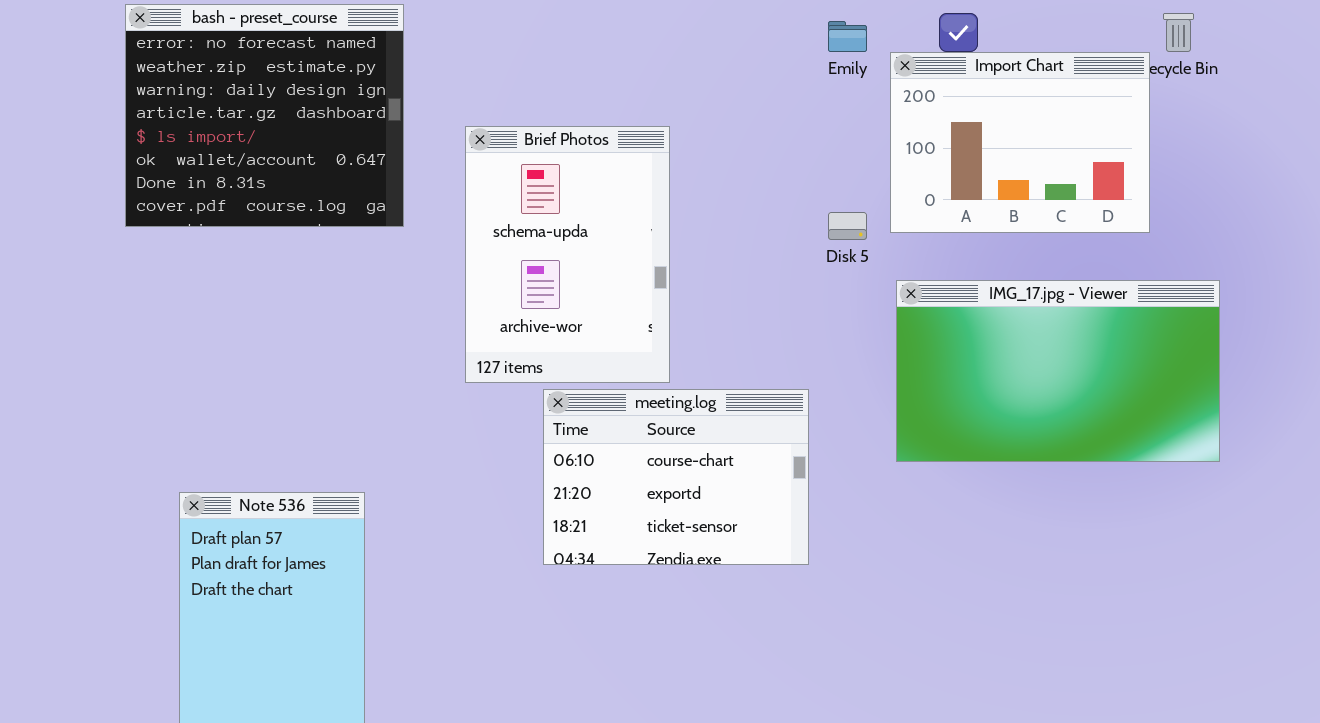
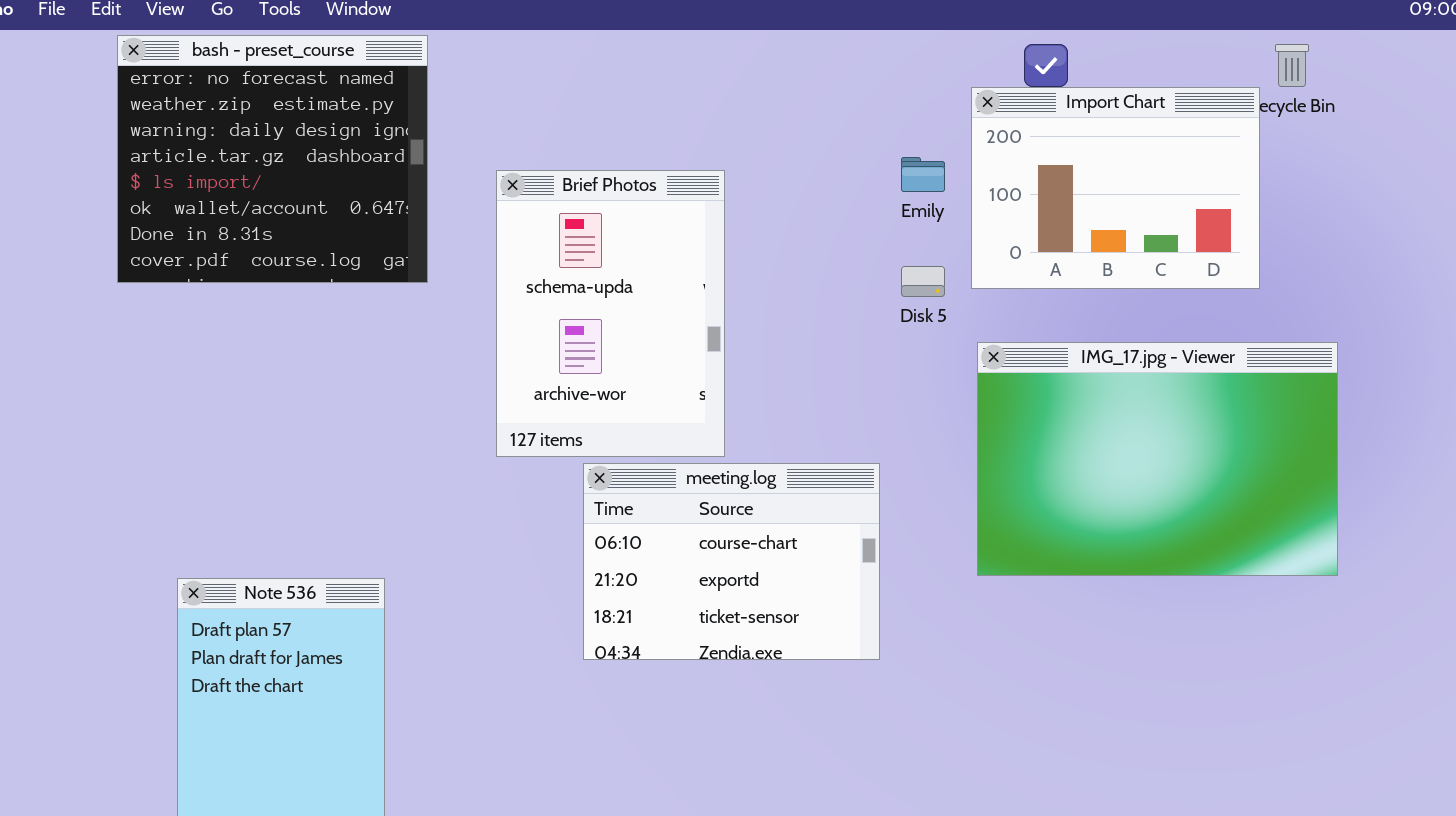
Emily: [828,21,867,52] -> [901,157,945,192], moved
IMG_17.jpg - Viewer: [896,280,1220,462] -> [977,342,1338,576], resized

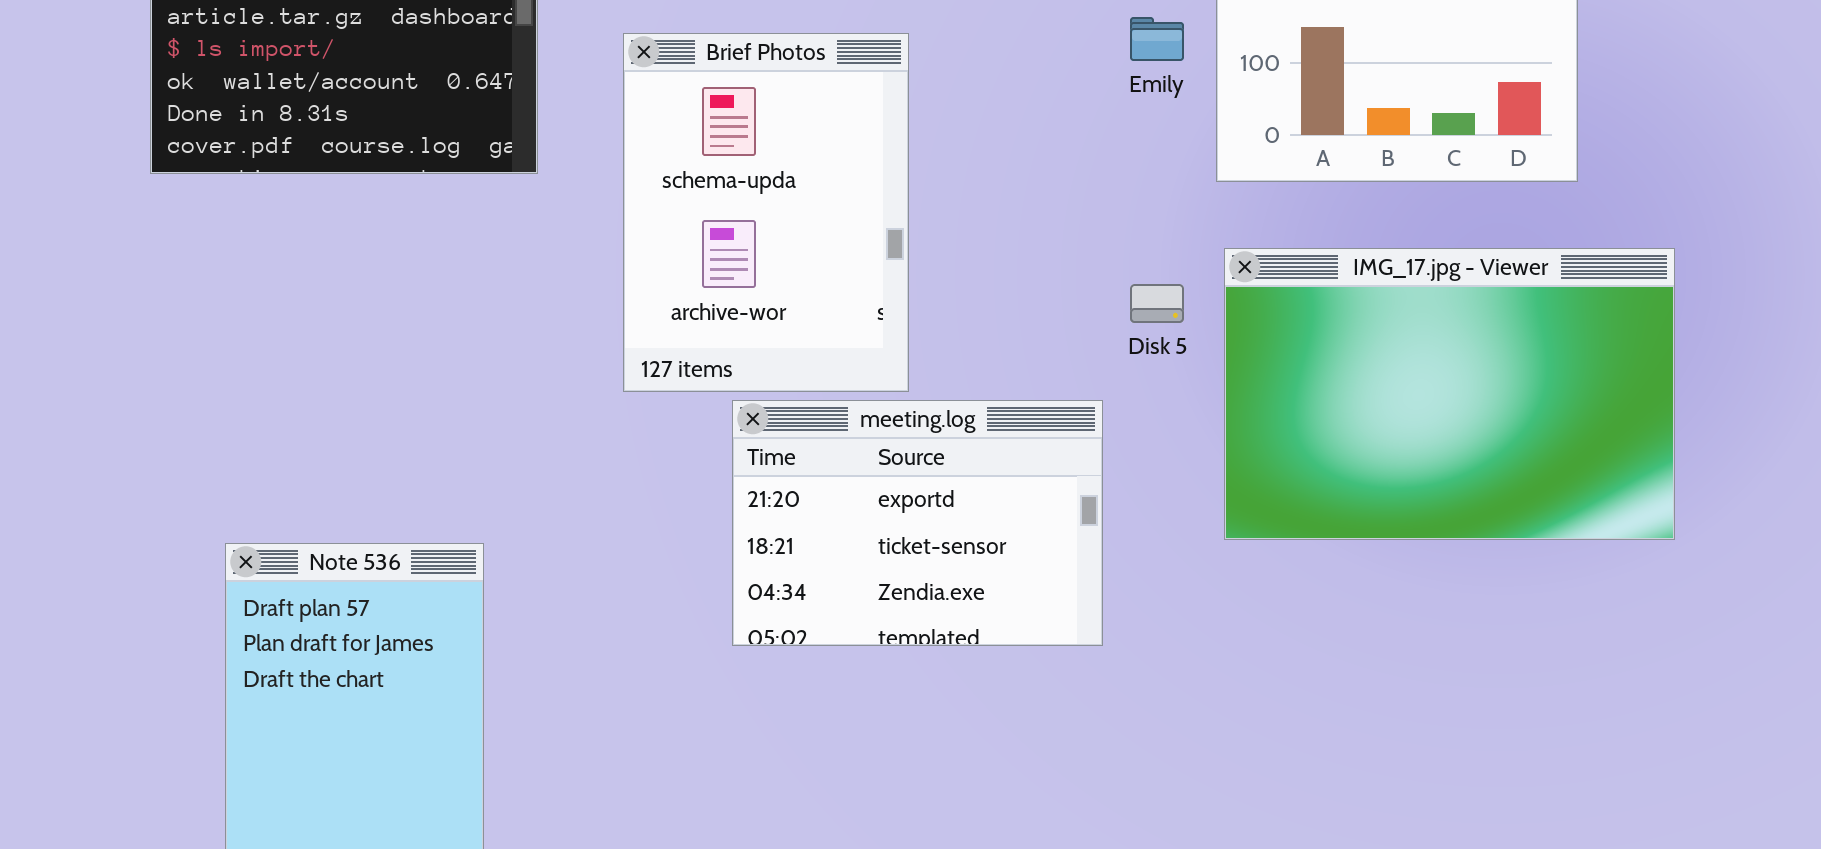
Disk 5: [901,266,945,297] -> [1130,284,1184,323], moved
meeting.log: [583,463,880,660] -> [732,400,1103,646], scrolled down 1 row

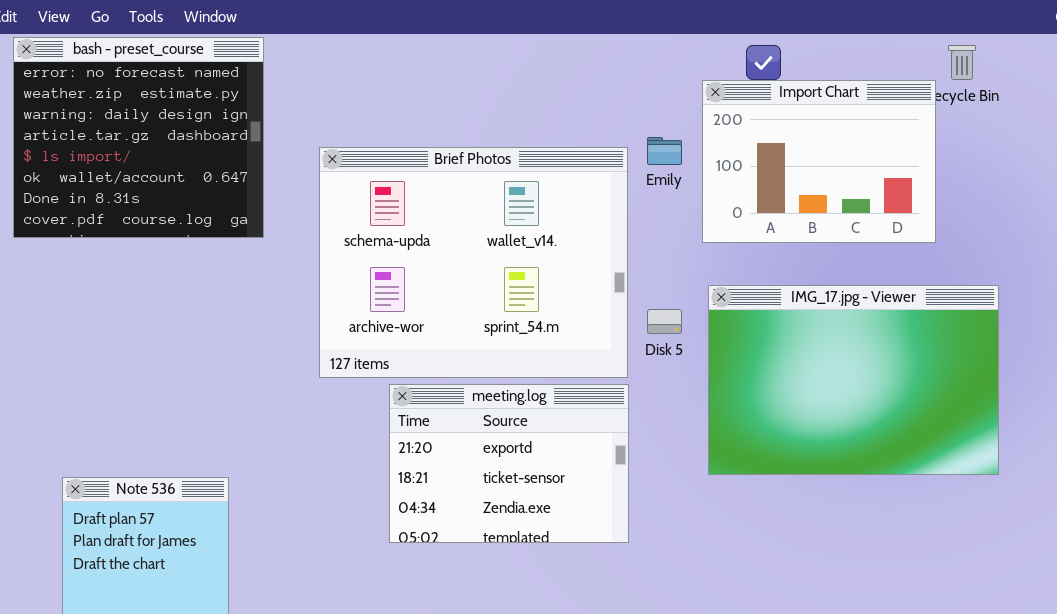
Brief Photos: [623,33,909,392] -> [319,147,628,378], resized

